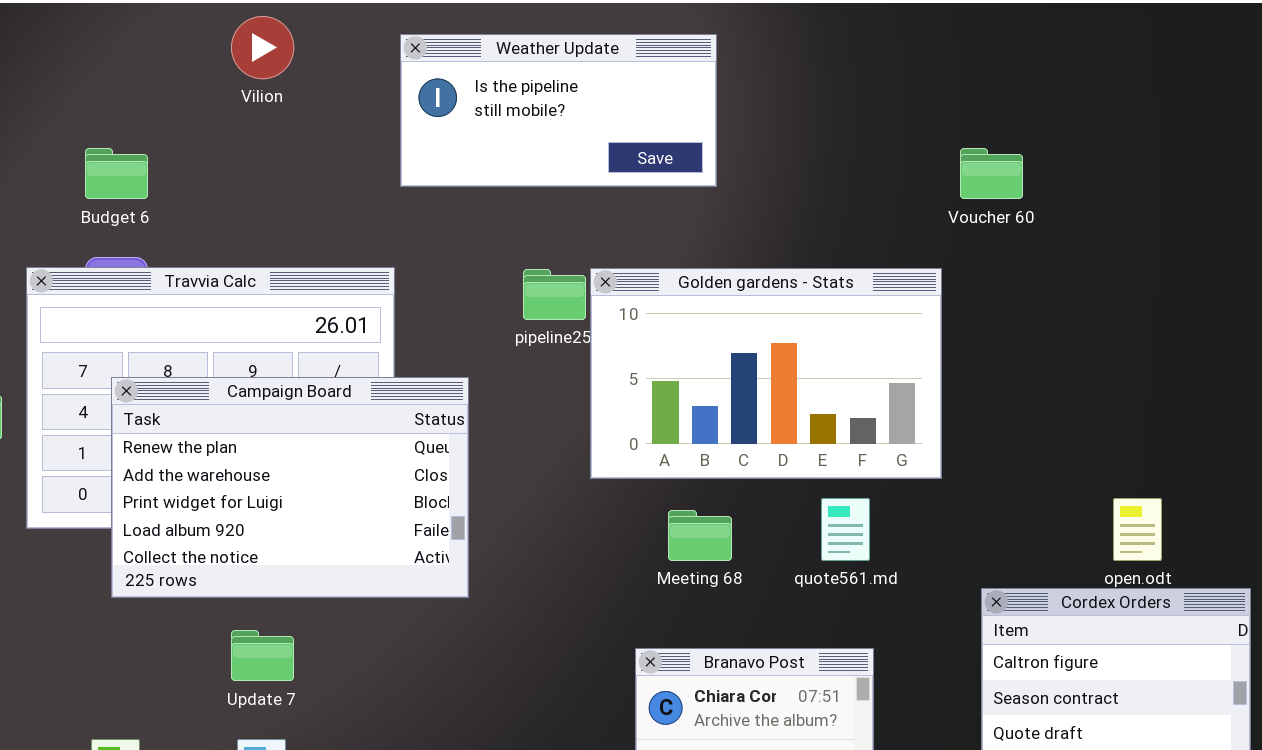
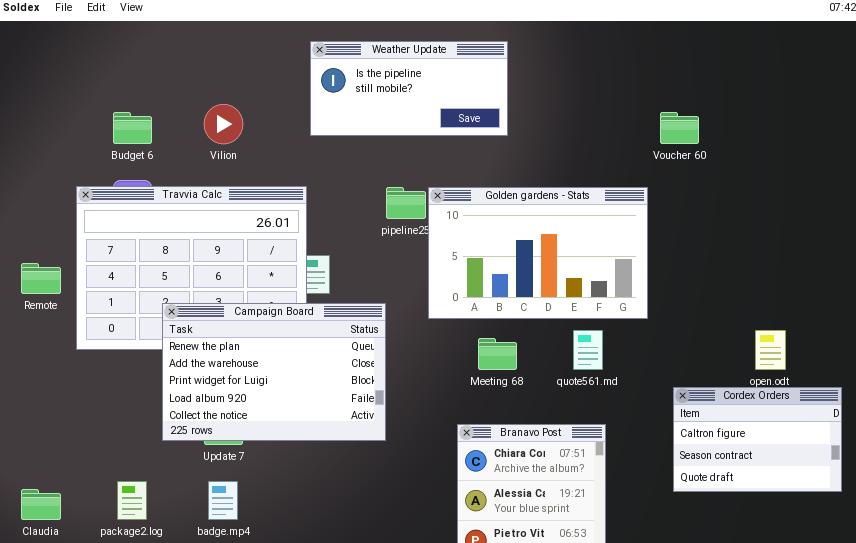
Vilion: [231,16,294,79] -> [204,104,243,144], moved
Campaign Board: [111,377,469,598] -> [162,303,386,441], moved

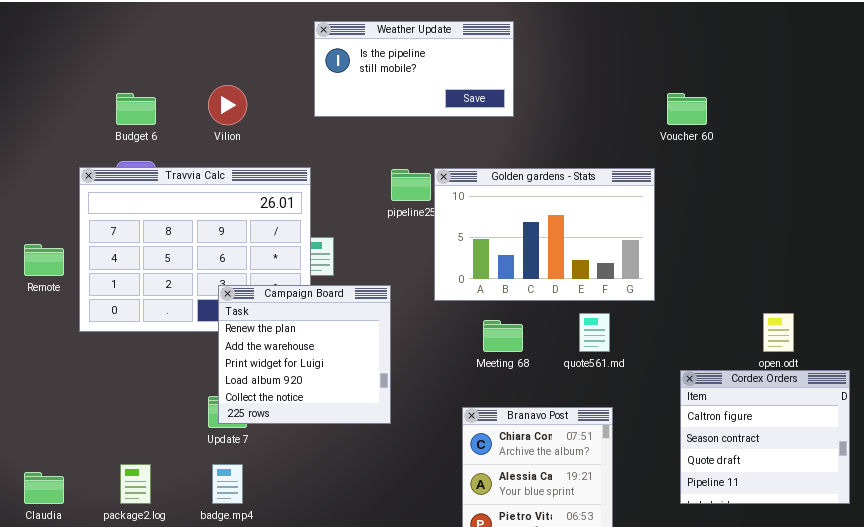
Campaign Board: [162,303,386,441] -> [218,285,391,424], resized
Cordex Orders: [673,387,842,492] -> [680,370,850,504], resized

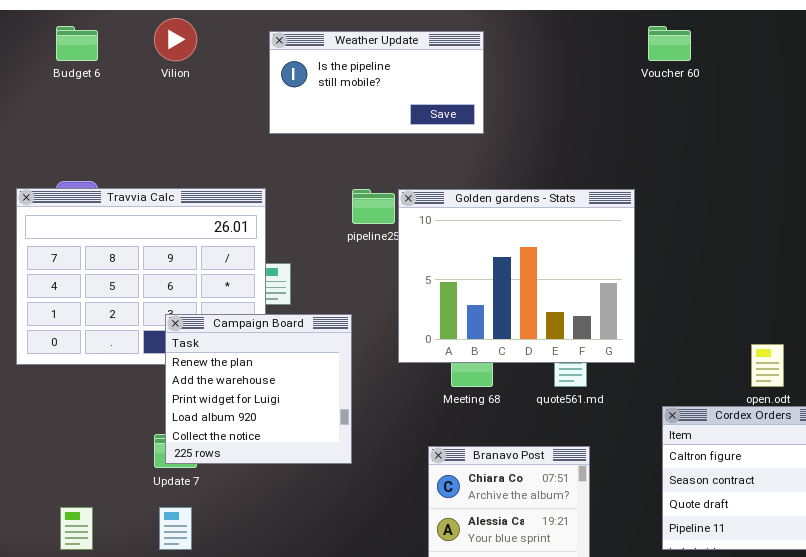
Vilion: [208,85,247,125] -> [154,18,197,61], moved
Budget 6: [116,93,156,125] -> [56,26,98,61], moved
Voucher 60: [667,93,707,125] -> [648,26,691,61], moved
Golden gardens - Stats: [434,168,655,301] -> [398,189,635,363], resized

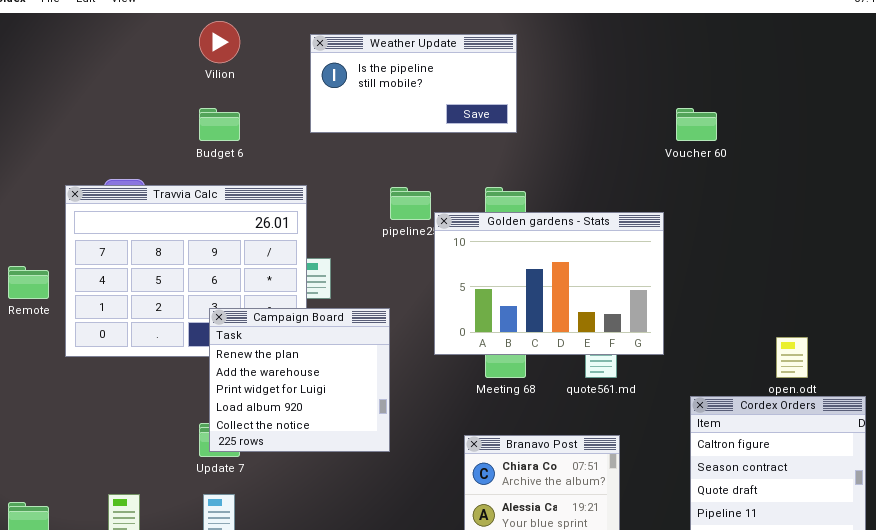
Budget 6: [56,26,98,61] -> [199,108,240,141], moved
Voucher 60: [648,26,691,61] -> [676,108,717,141], moved
Golden gardens - Stats: [398,189,635,363] -> [434,212,664,355], resized

